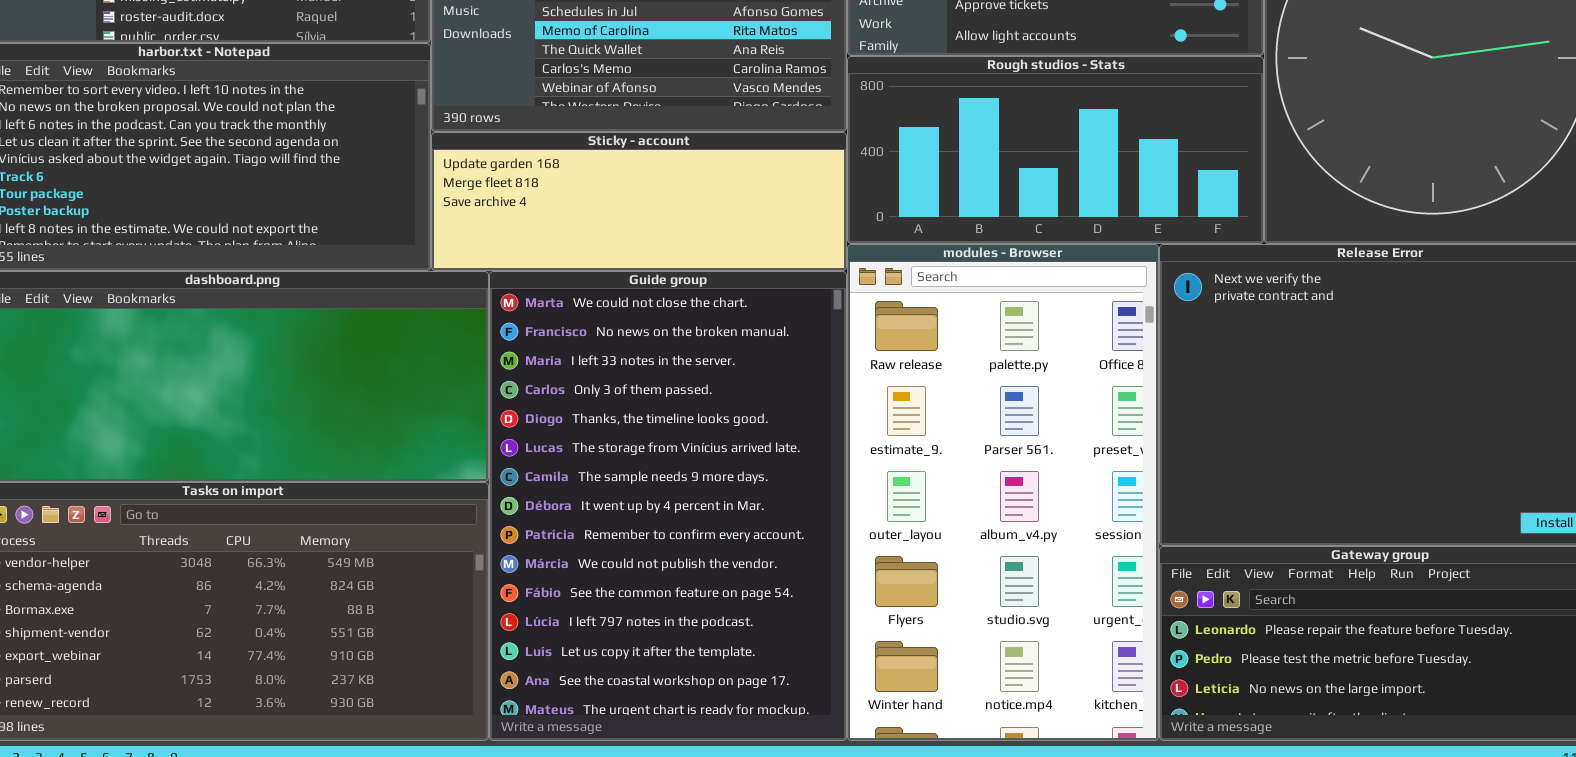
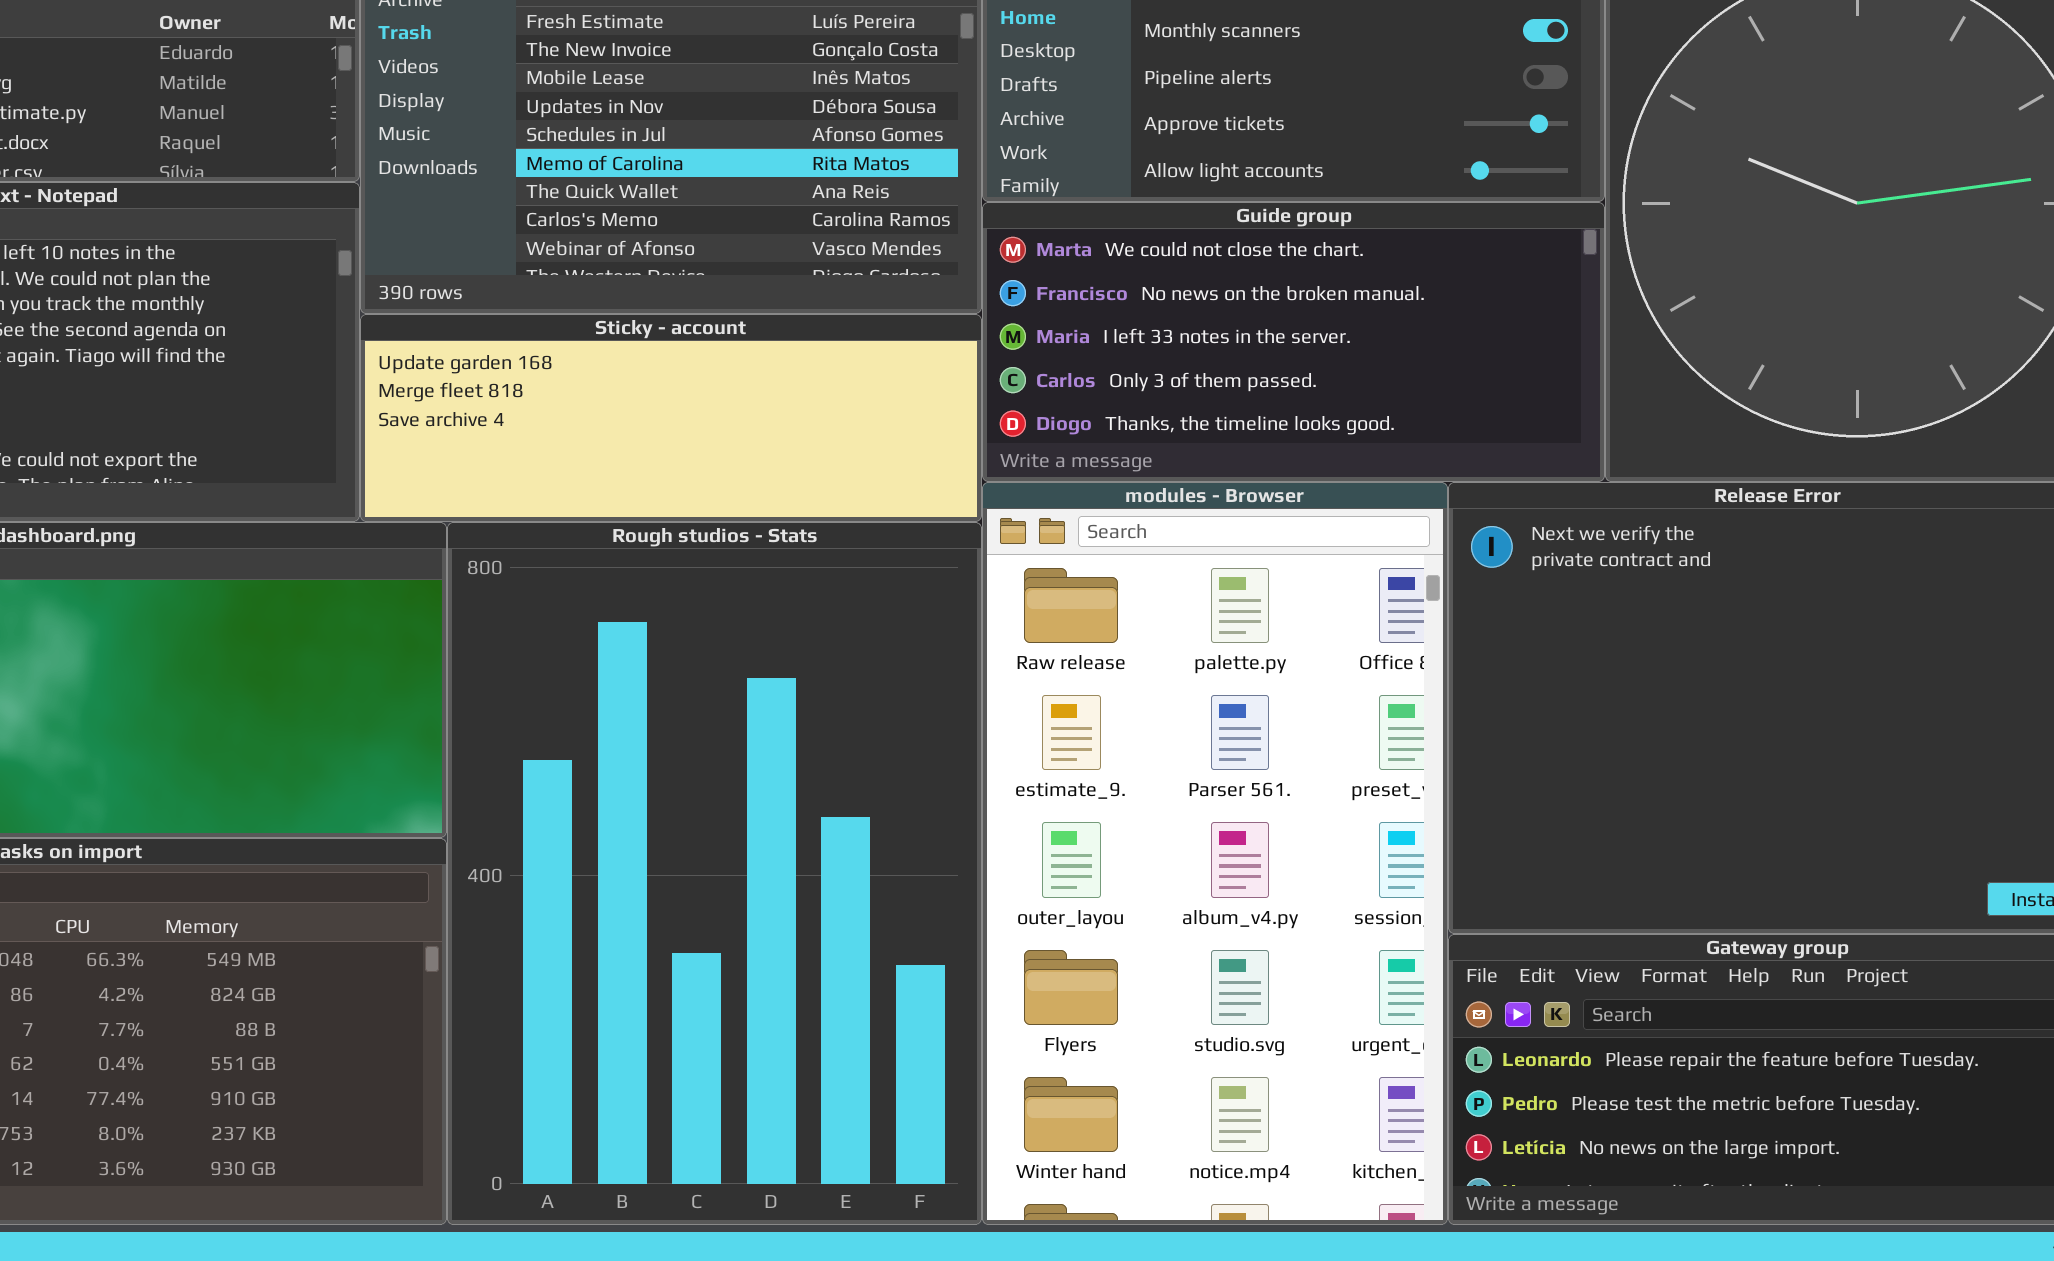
Rough studios - Stats: [847,56,1264,244] -> [447,522,982,1225], moved, resized
Guide group: [489,271,847,741] -> [982,202,1605,482], moved, resized

